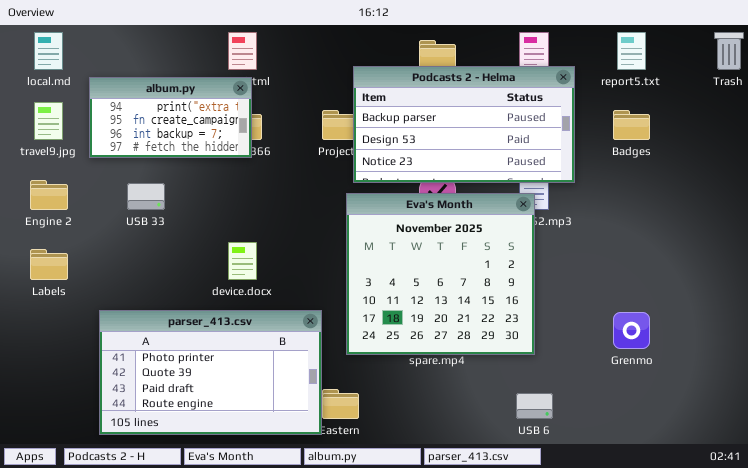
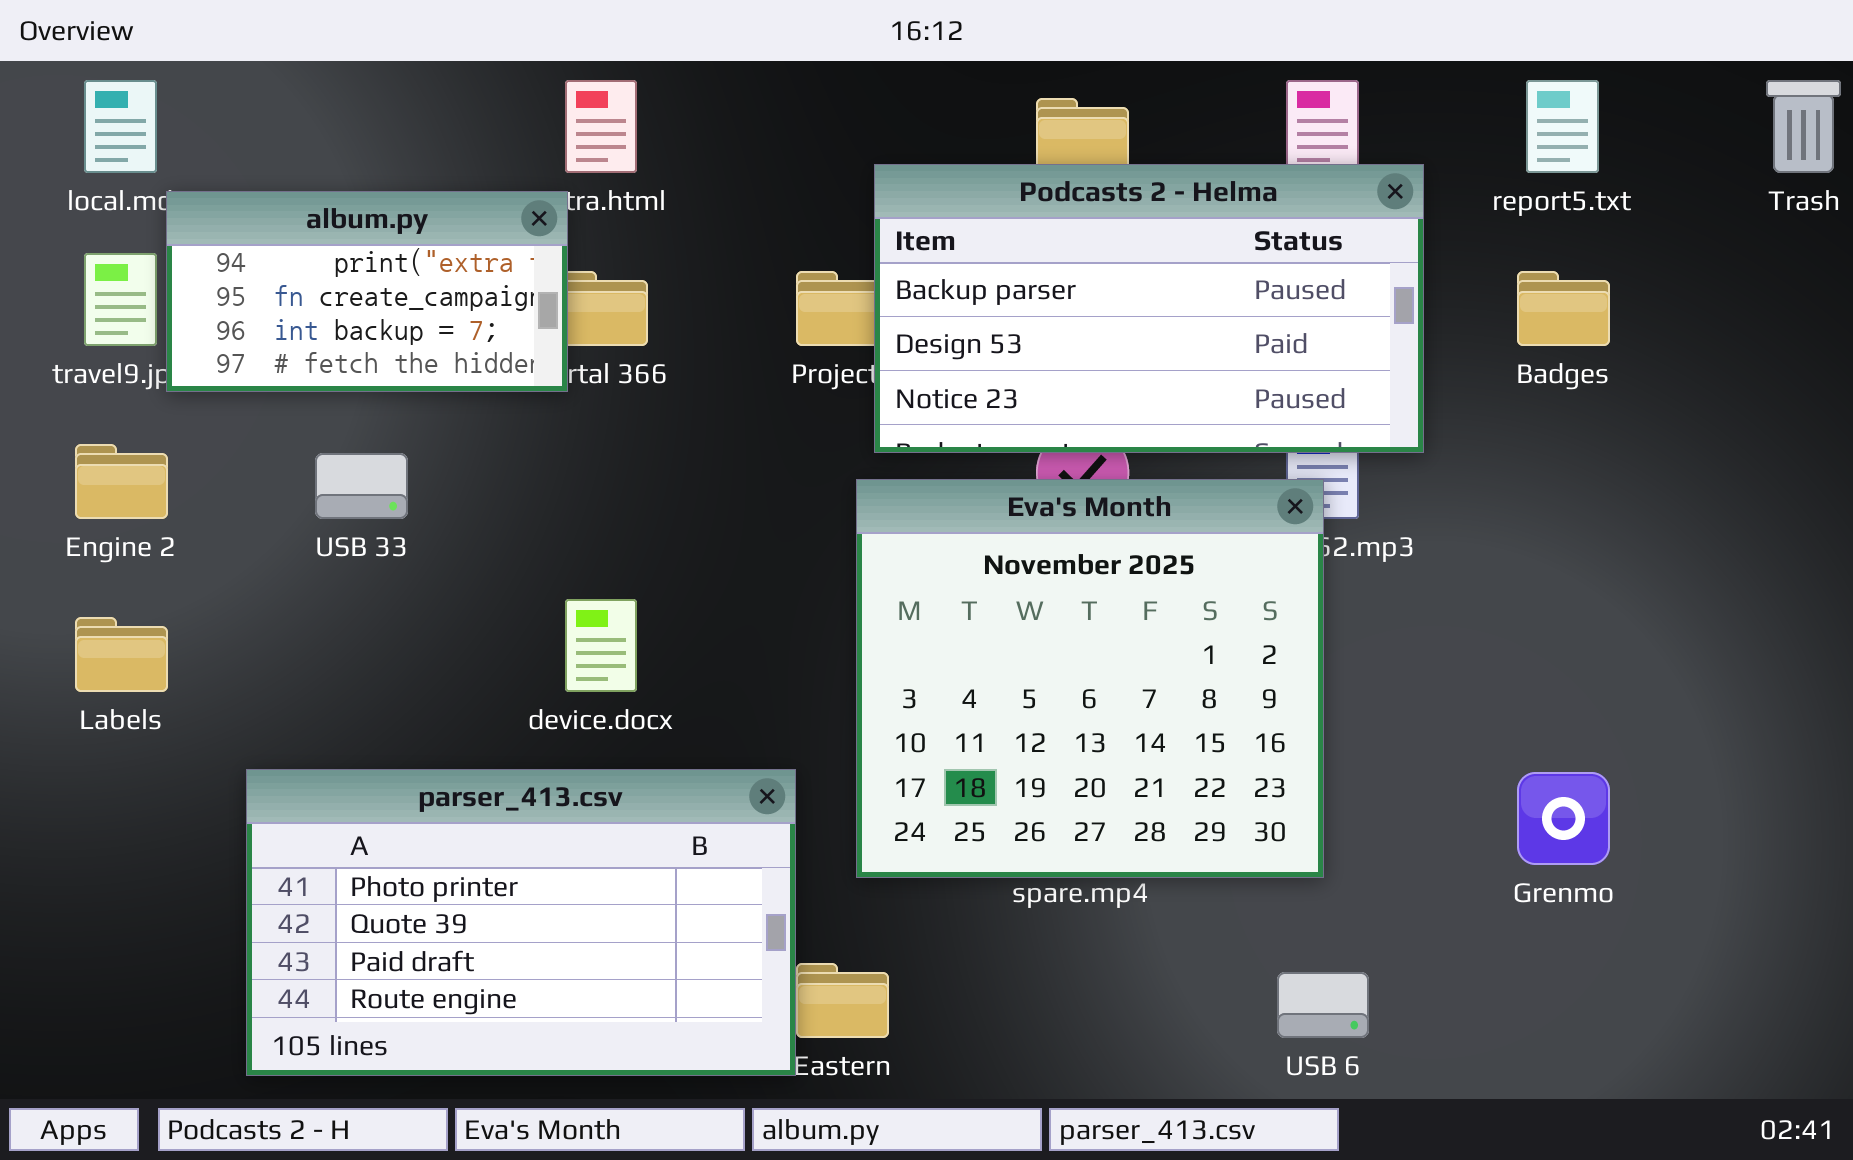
album.py: [89,77,252,158] -> [166,191,568,392], moved

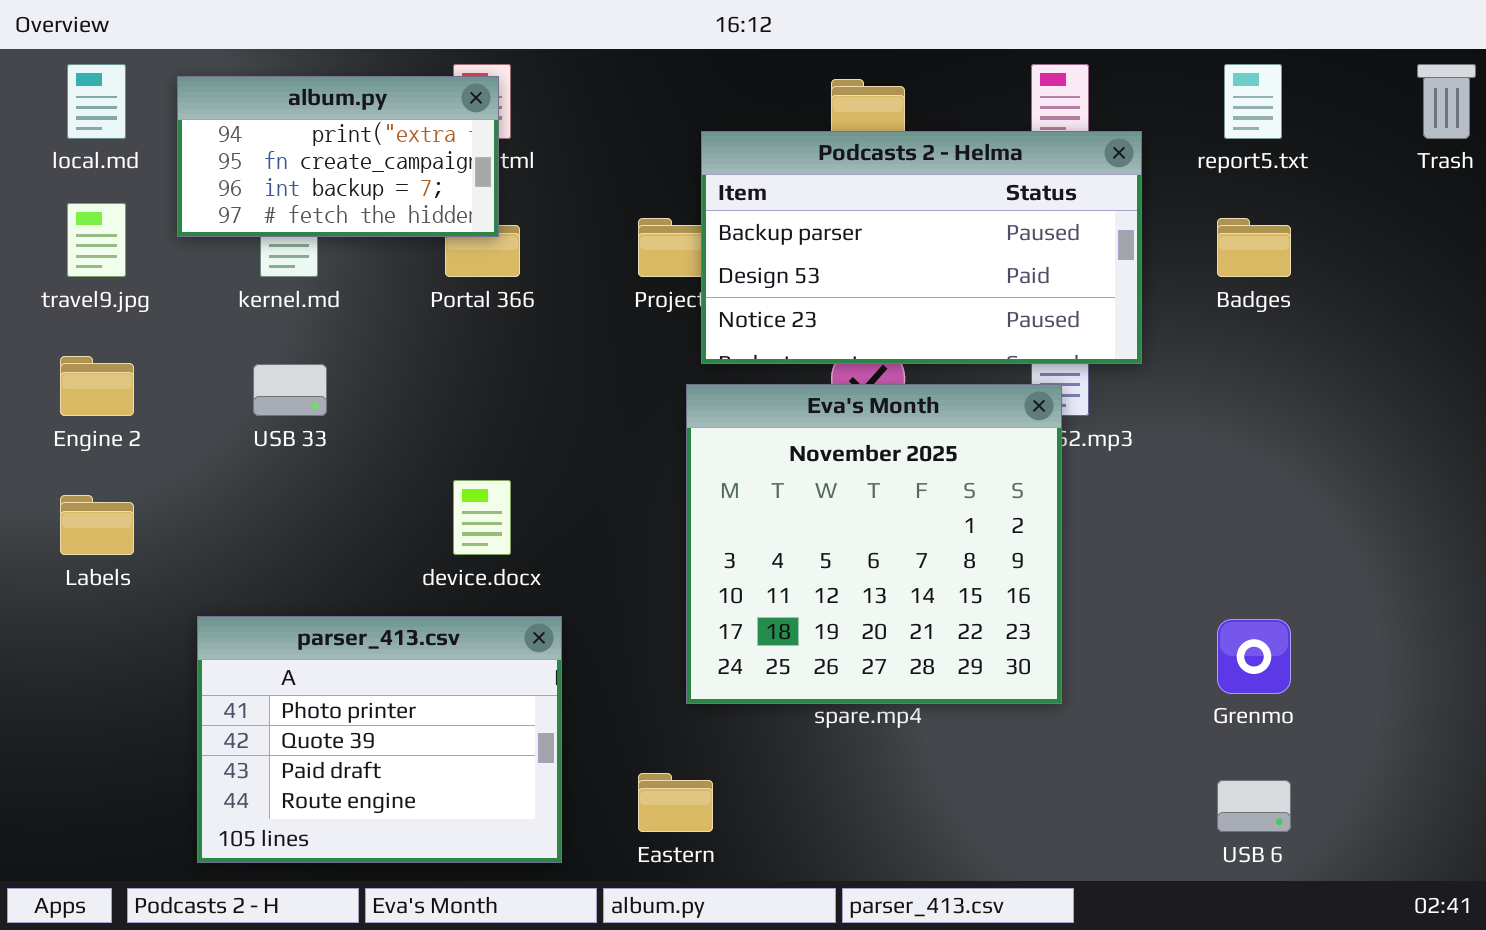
album.py: [166,191,568,392] -> [177,76,499,237], moved
parser_413.csv: [246,769,796,1076] -> [197,616,562,863], resized
USB 6: [1277,972,1369,1038] -> [1217,780,1291,832], moved

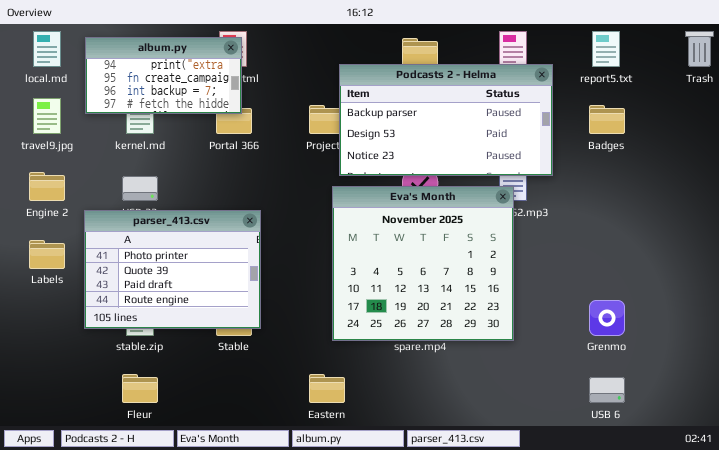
parser_413.csv: [197,616,562,863] -> [84,210,261,329], moved

